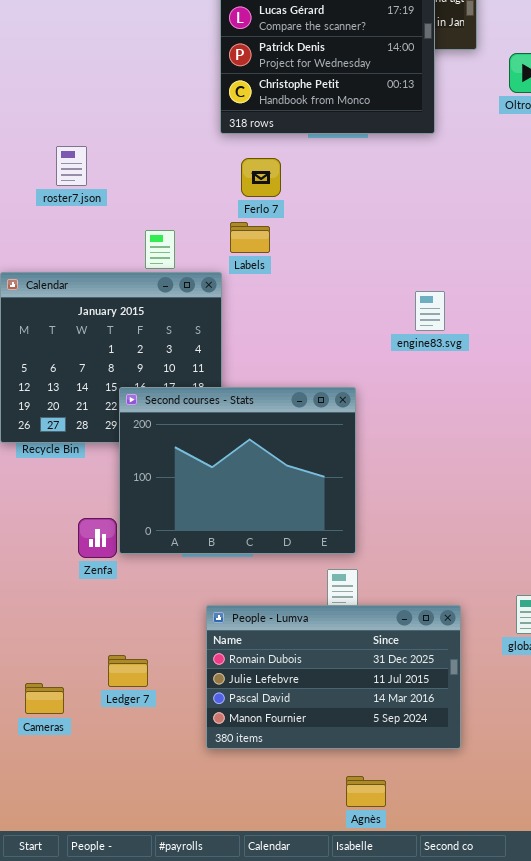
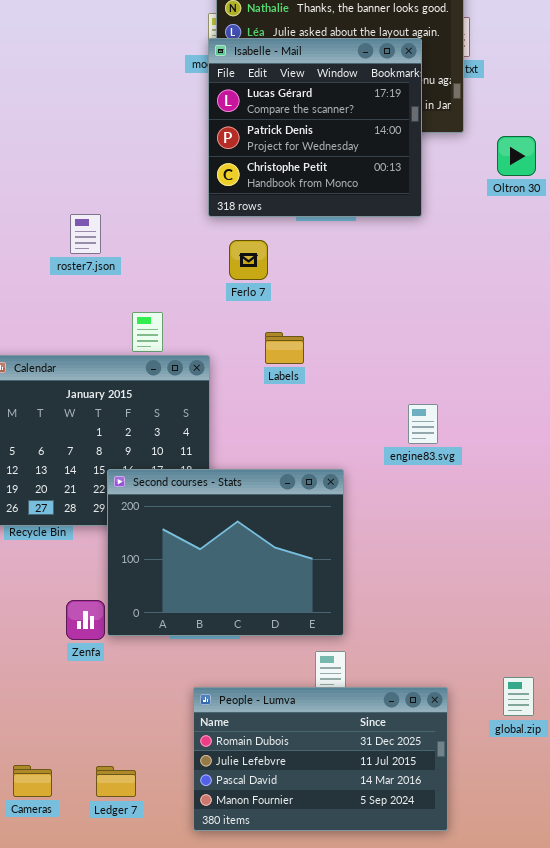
roster7.json: [56,146,87,186] -> [70,214,101,254], moved
Labels: [230,222,270,253] -> [265,332,304,364], moved
engine83.svg: [415,291,445,331] -> [408,404,438,444], moved
Ledger 7: [108,655,148,687] -> [96,766,136,797], moved

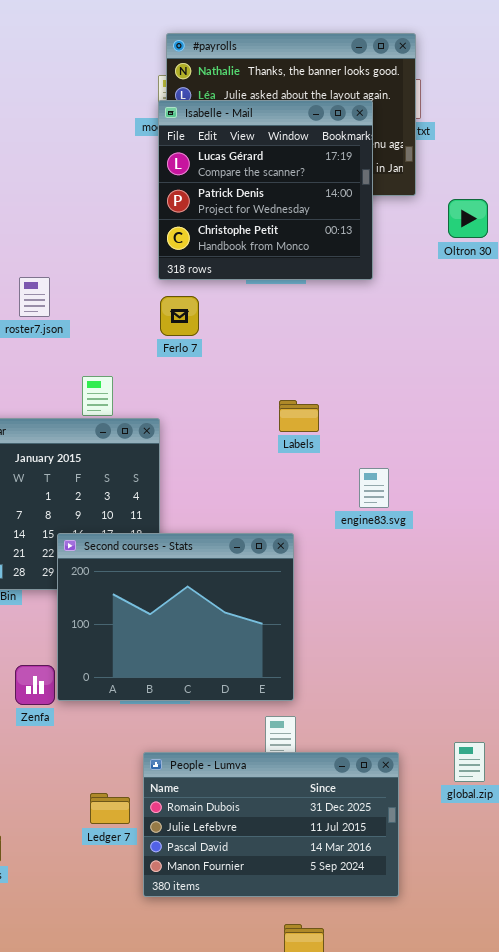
Ferlo 7: [229,240,268,280] -> [160,296,199,336], moved
Labels: [265,332,304,364] -> [279,400,319,432], moved
Ledger 7: [96,766,136,797] -> [90,793,130,824], moved

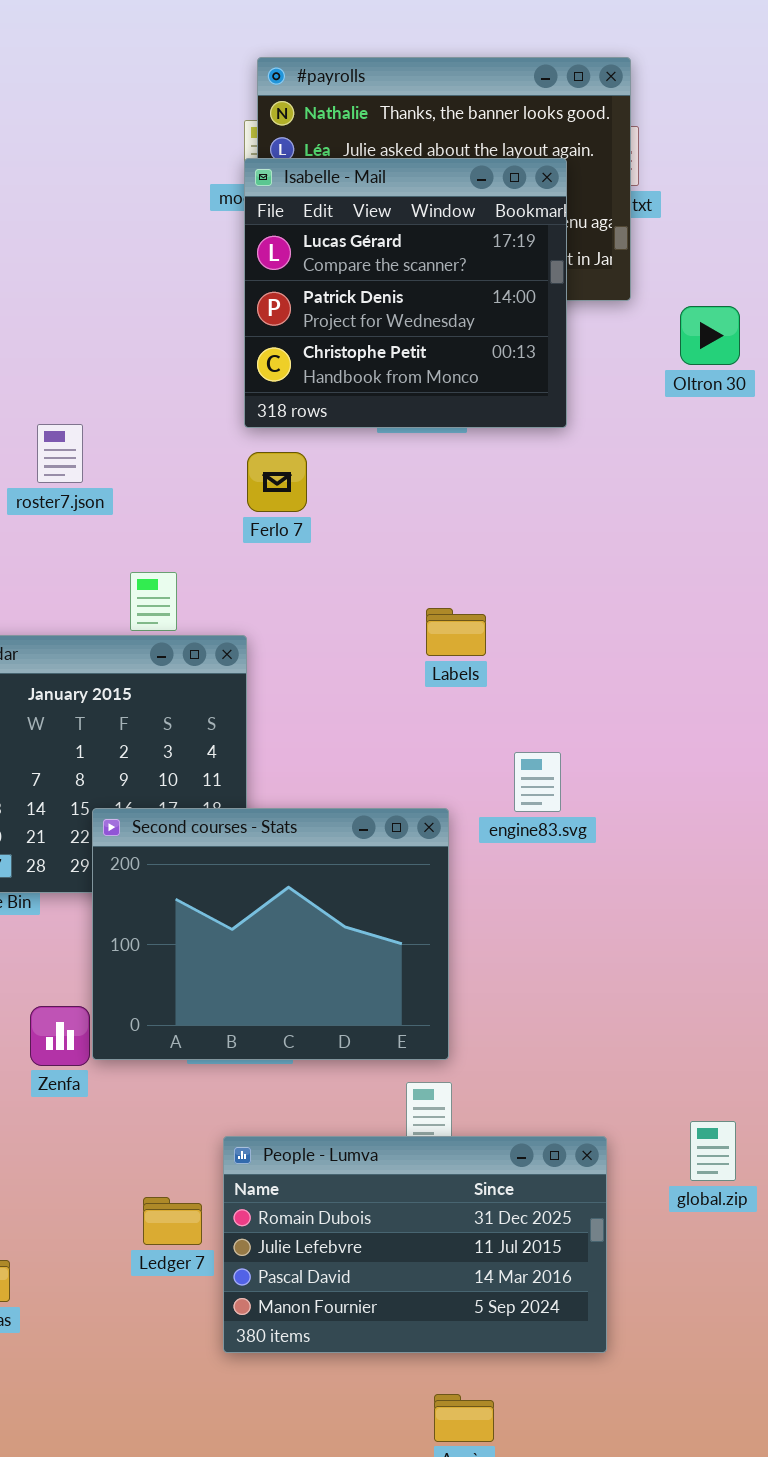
engine83.svg: [359,468,389,508] -> [514,752,561,812], moved

